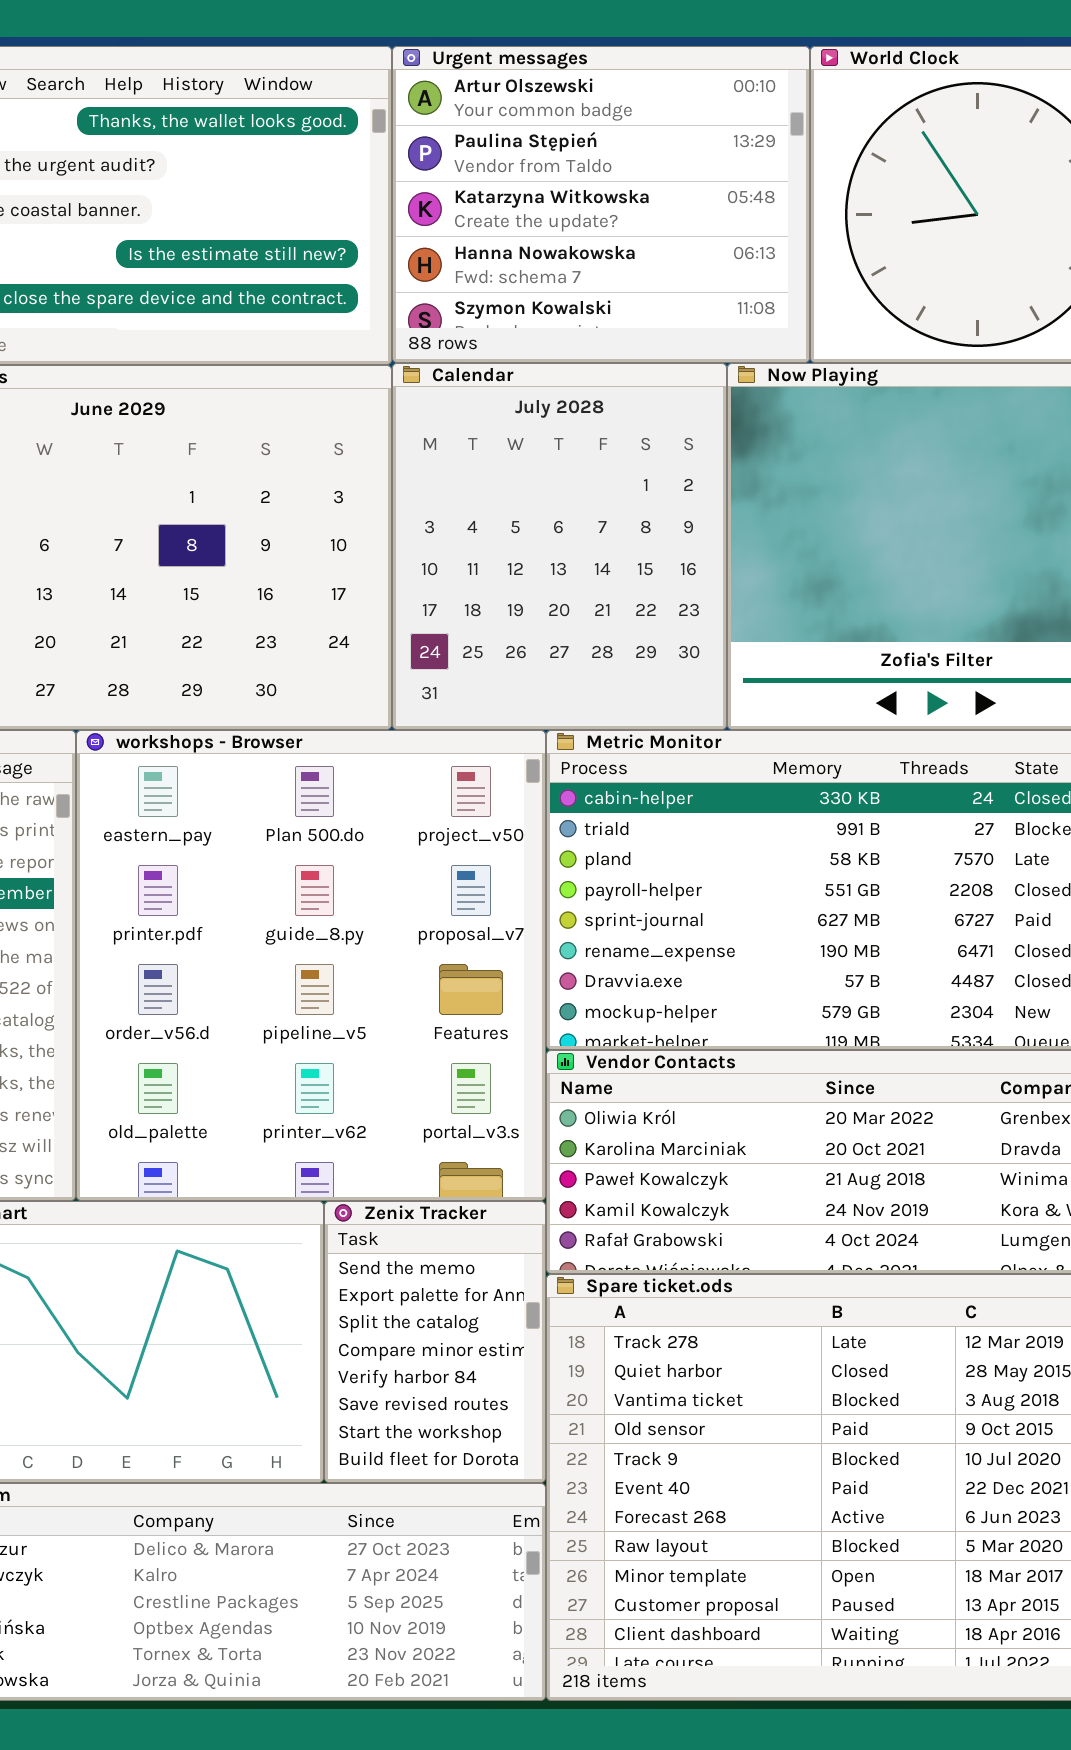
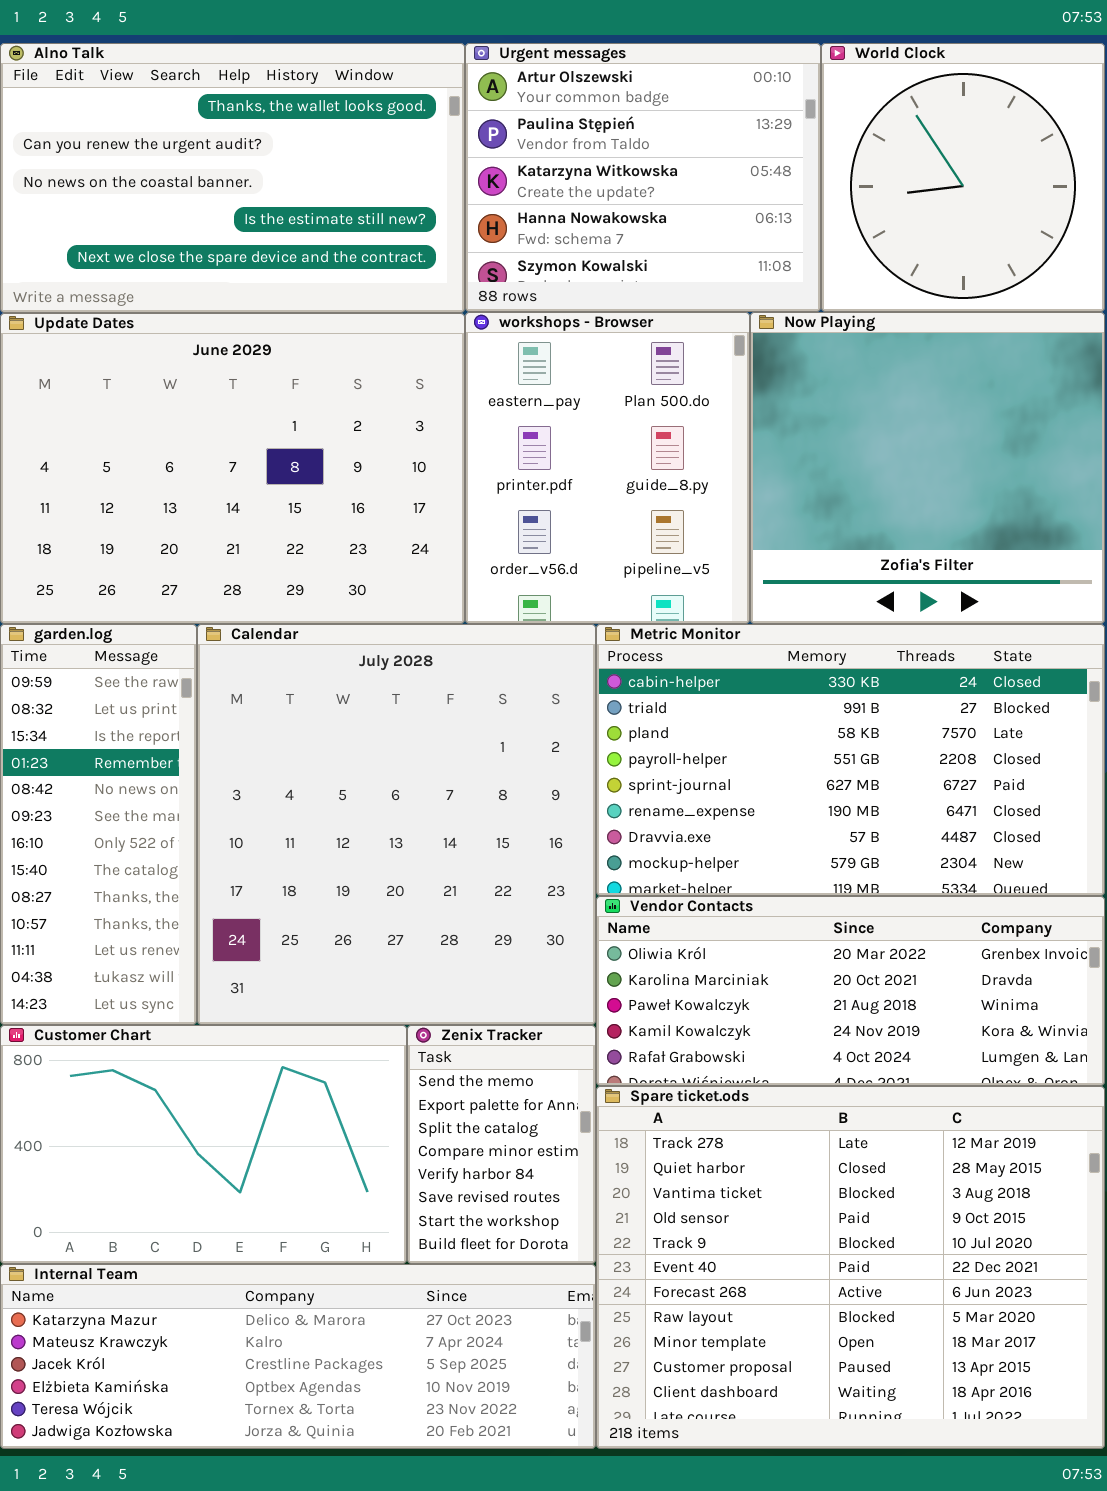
Calendar: [392,363,727,730] -> [197,624,596,1025], moved, resized
workshops - Browser: [76,730,546,1201] -> [465,312,750,624], moved, resized

